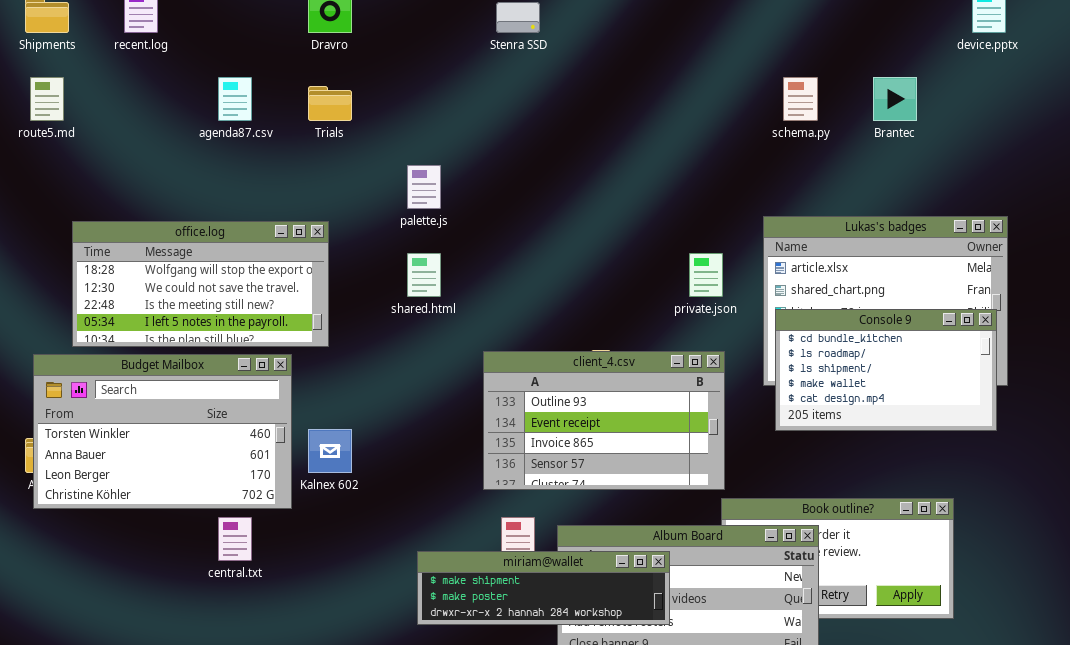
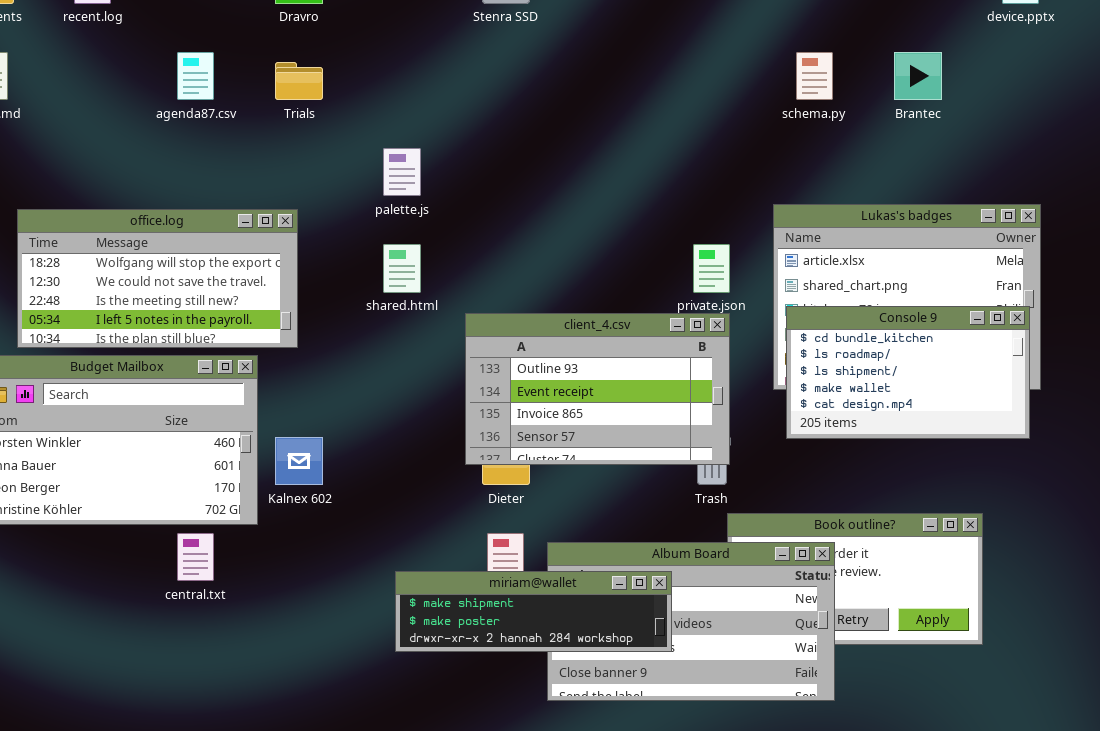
client_4.csv: [483,351,725,490] -> [465,313,730,465], moved

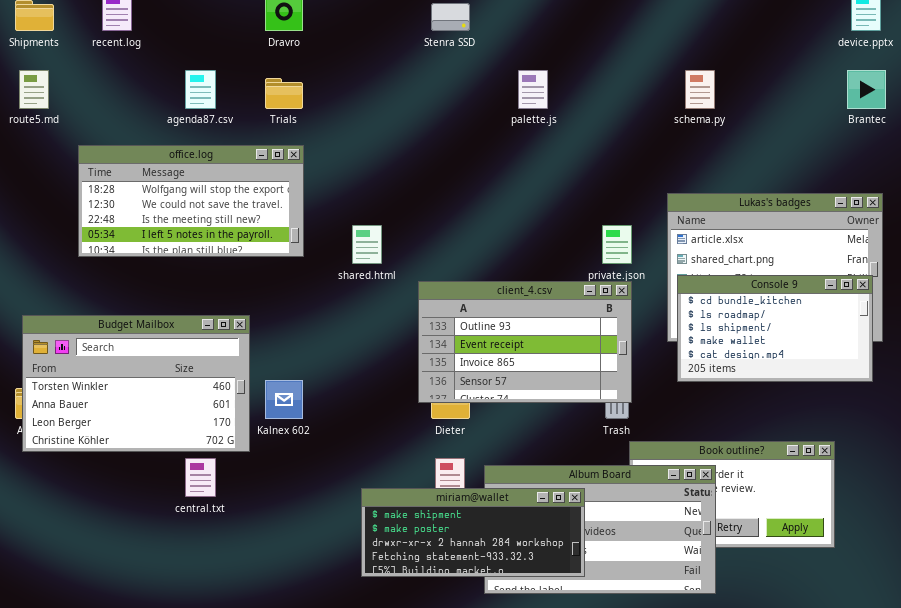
Brantec: [894,52,942,100] -> [847,70,886,109], moved
palette.js: [383,148,421,196] -> [518,70,548,109], moved
office.log: [17,209,298,348] -> [78,145,304,257], moved
miriam@wallet: [395,571,672,652] -> [361,488,585,577], resized

